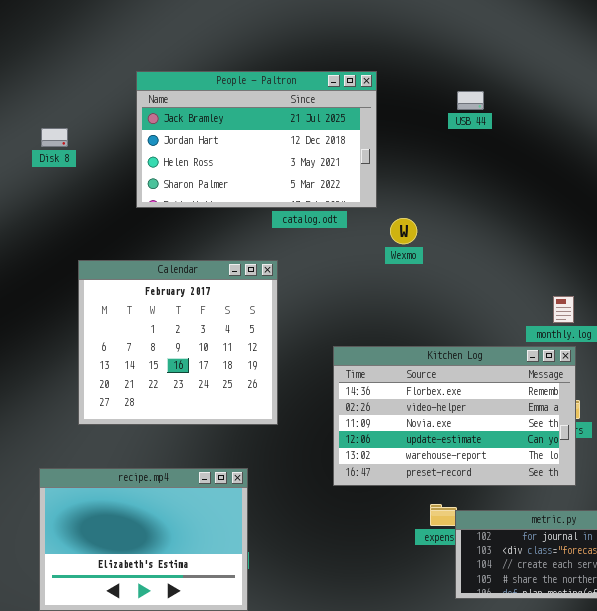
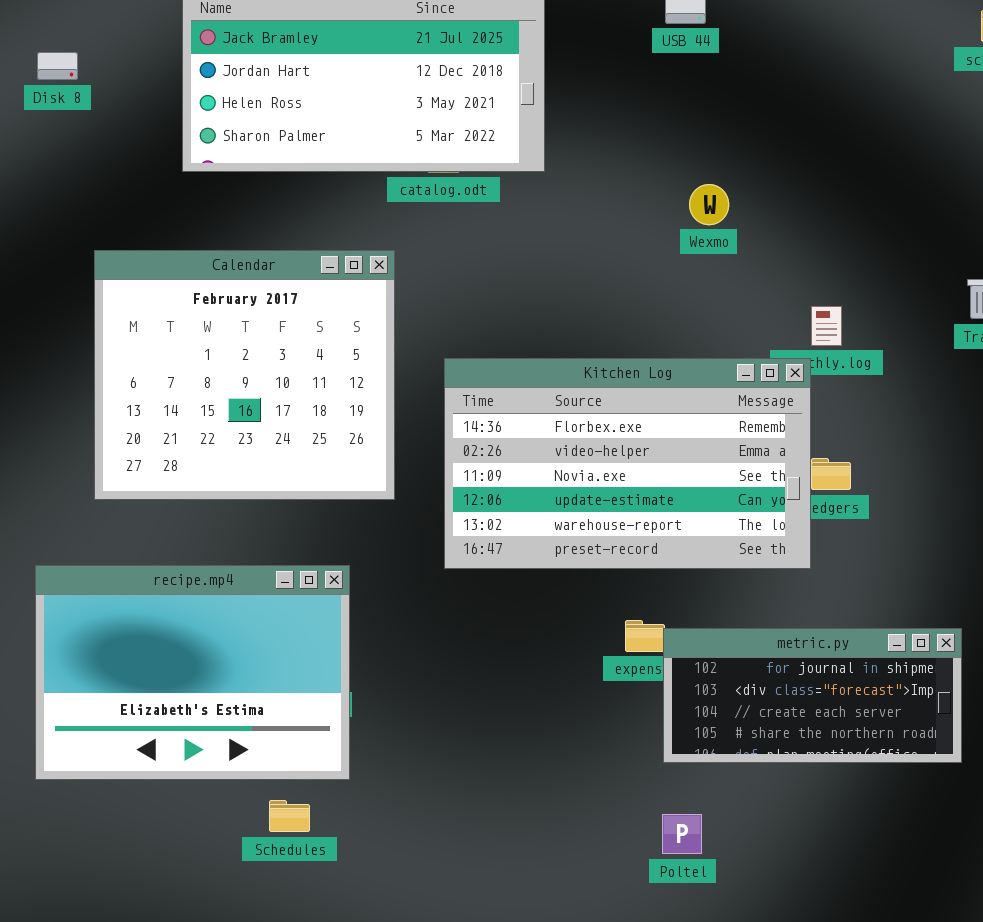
Wexmo: [390,218,417,244] -> [689,184,729,225], moved
Kitchen Log: [333,346,576,486] -> [444,358,811,569], moved

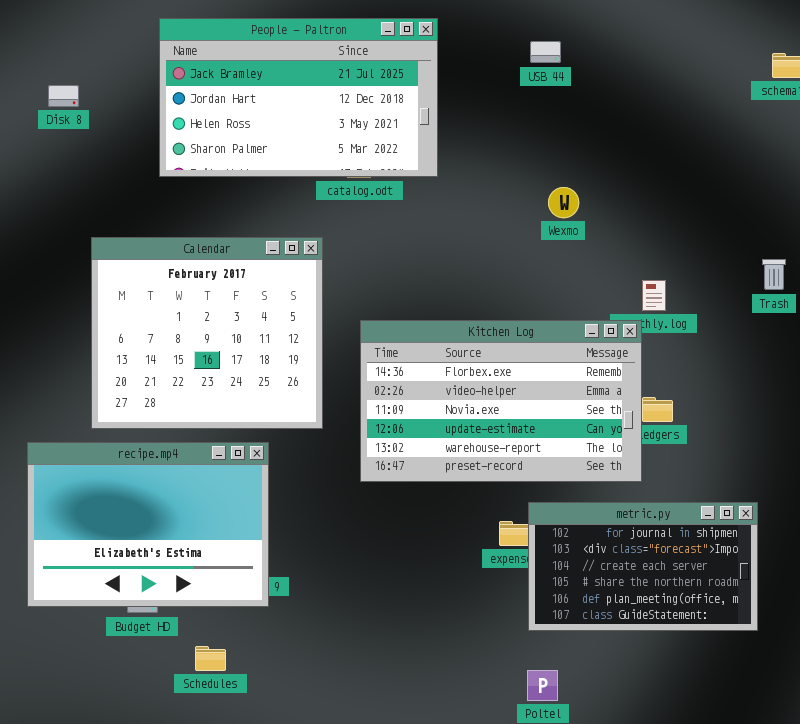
recipe.mp4: [35,565,350,780] -> [27,442,269,607], moved
metric.py: [663,628,962,763] -> [528,502,758,631], resized
Schedules: [269,800,310,832] -> [195,646,226,671], moved

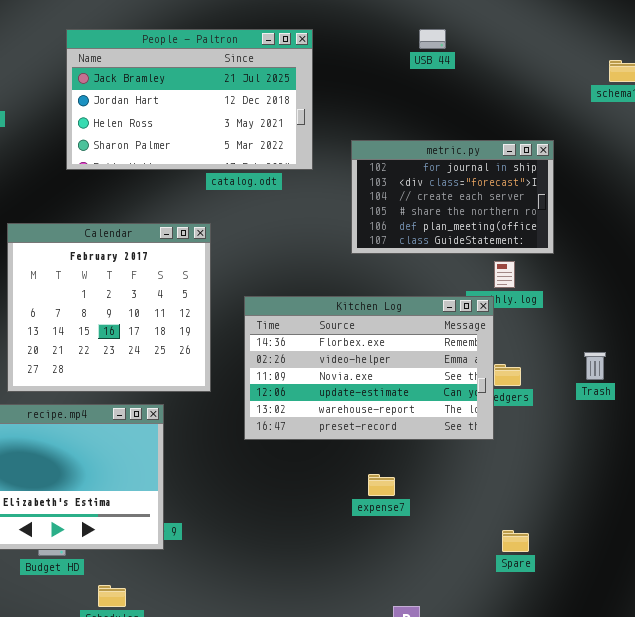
USB 44: [530,41,561,63] -> [419,29,446,49], moved
Trash: [762,259,786,290] -> [584,352,606,380], moved
metric.py: [528,502,758,631] -> [351,140,554,254], moved

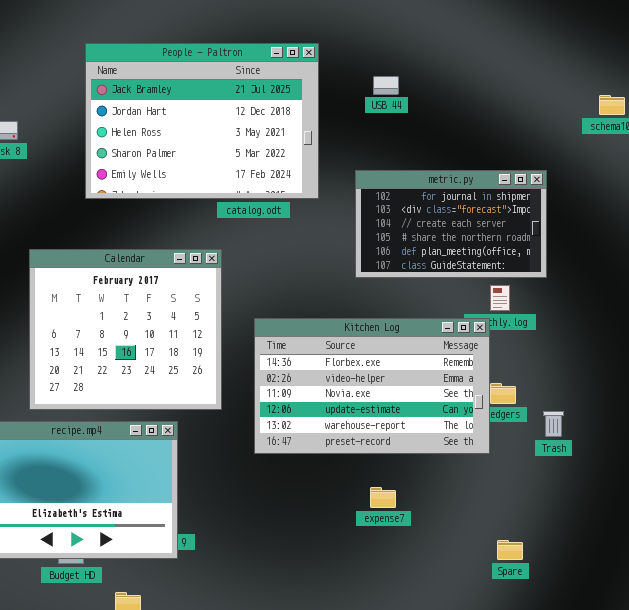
People - Paltron: [66,29,313,170] -> [85,43,319,199], resized
USB 44: [419,29,446,49] -> [373,76,399,95], moved
Trash: [584,352,606,380] -> [543,411,564,437], moved

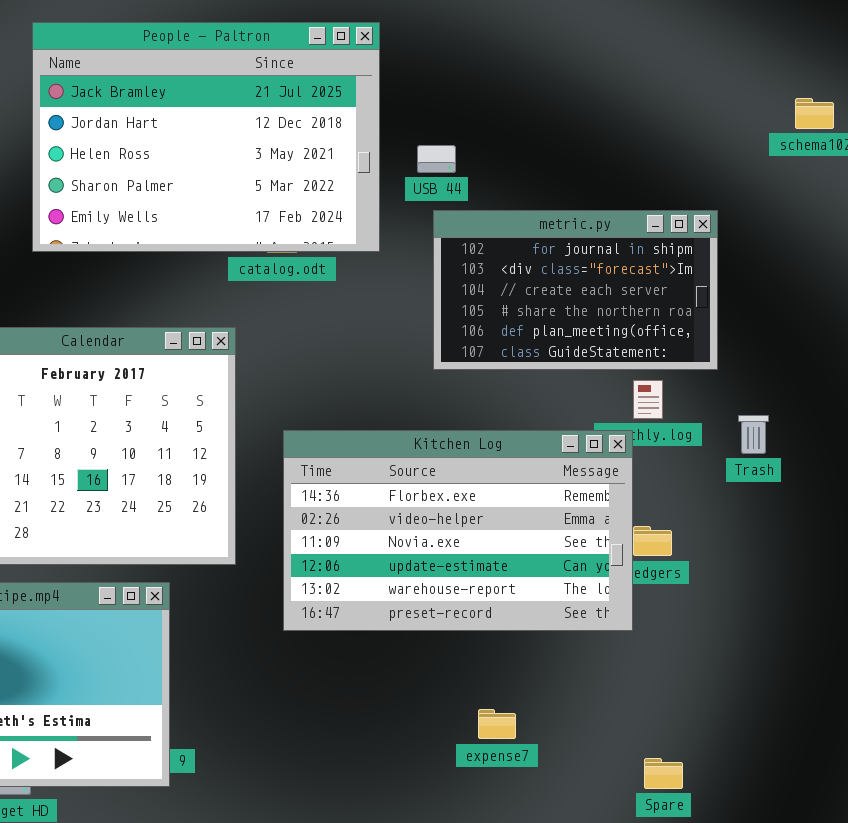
USB 44: [373,76,399,95] -> [417,145,456,173], moved
Trash: [543,411,564,437] -> [738,415,769,454], moved
expense7: [370,487,396,508] -> [478,709,516,739], moved

